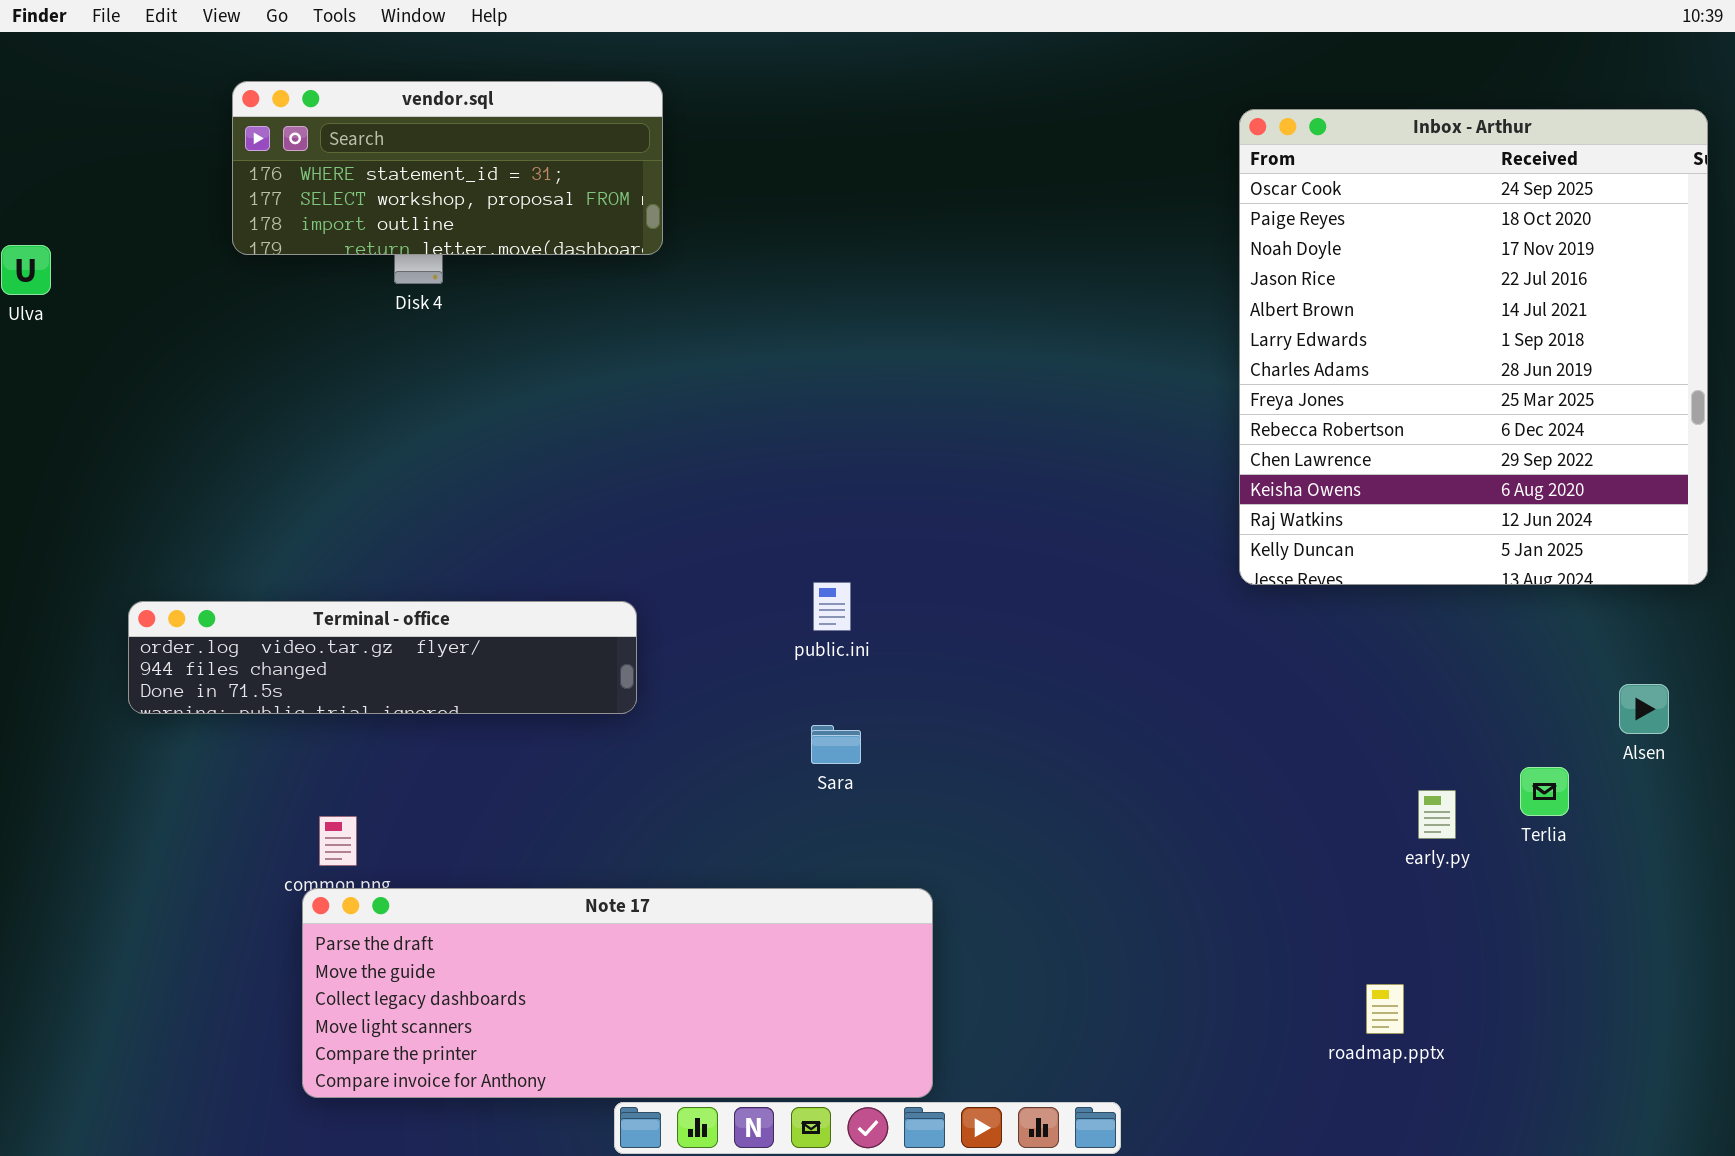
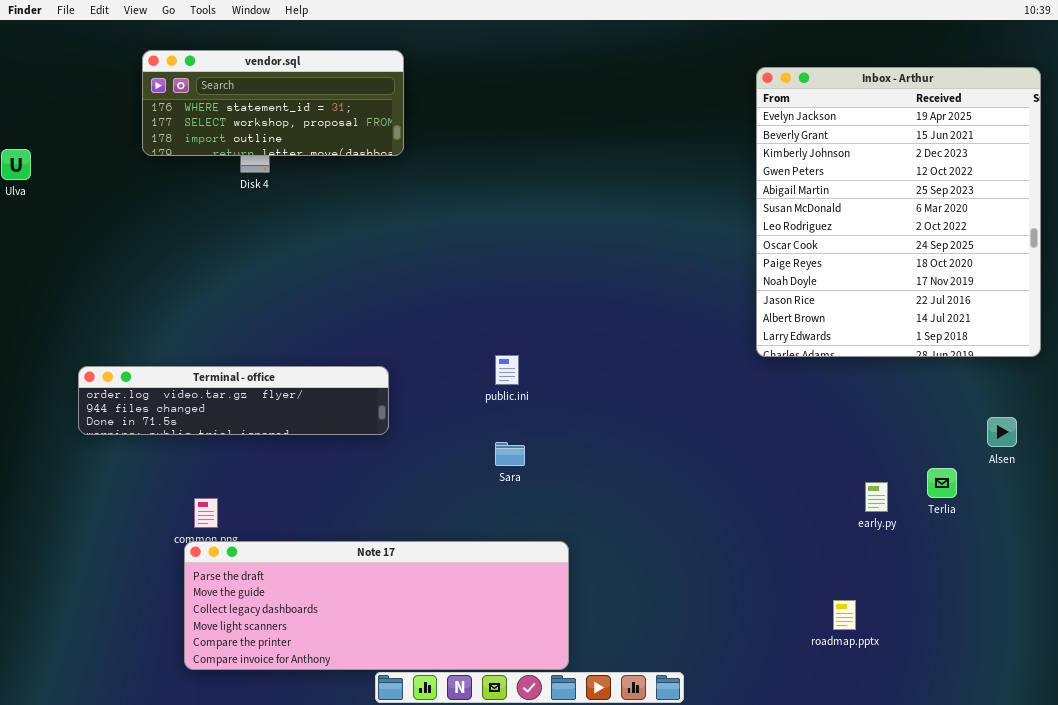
Inbox - Arthur: [1239,109,1708,585] -> [756,67,1041,357], scrolled up 7 rows

